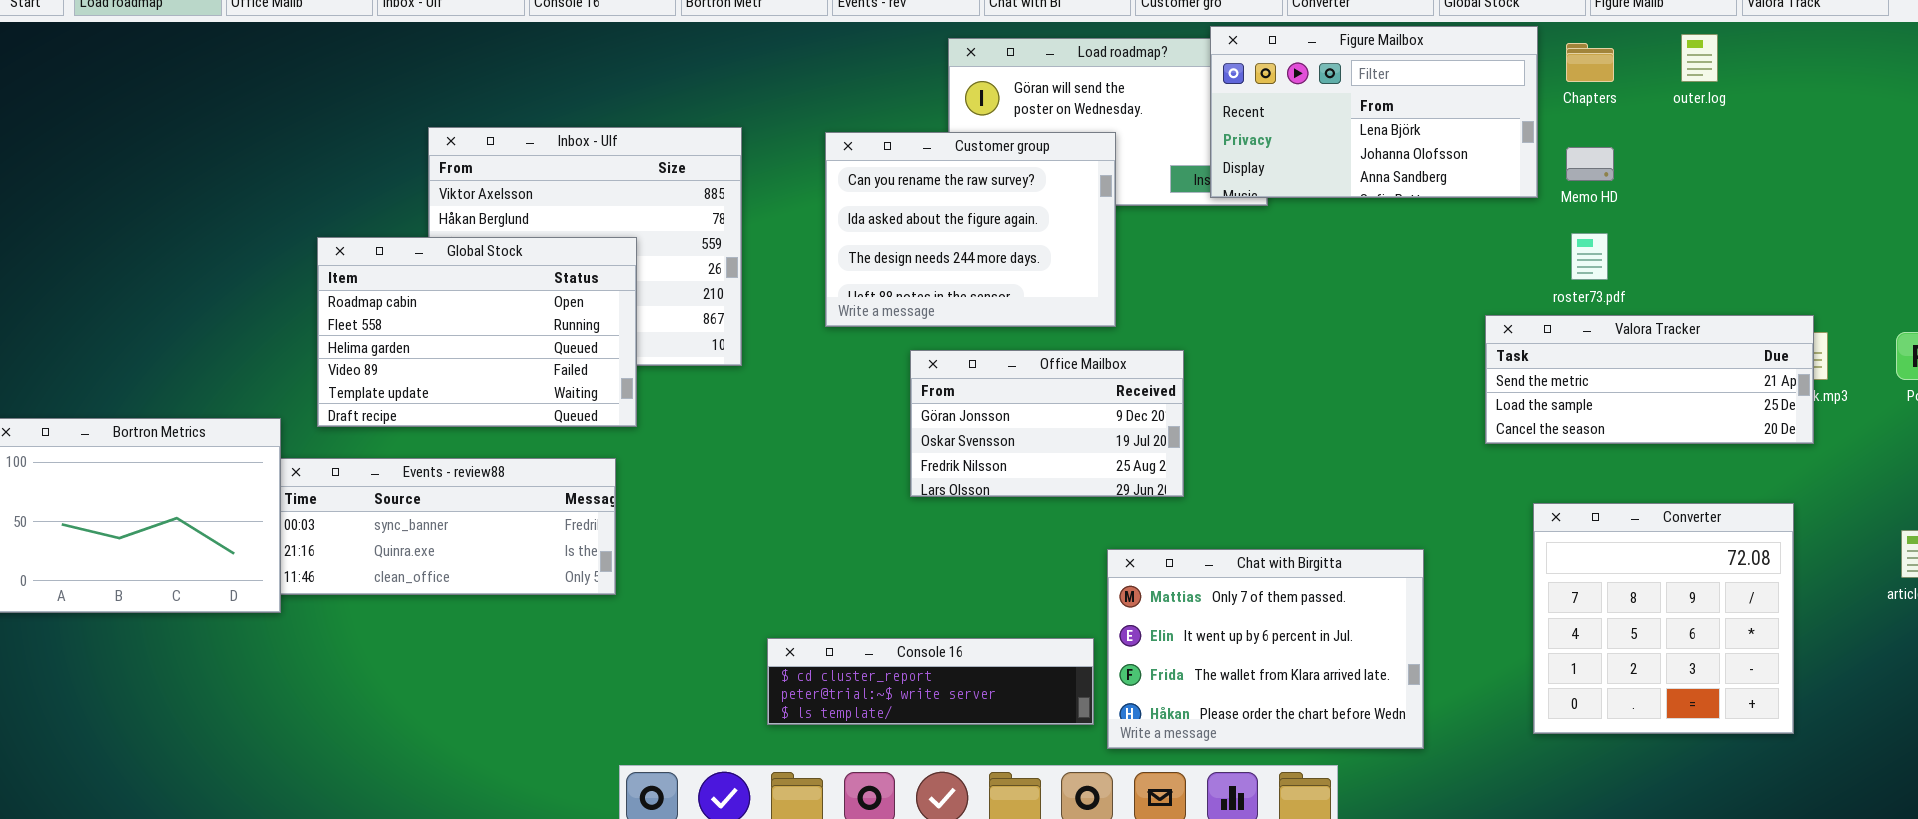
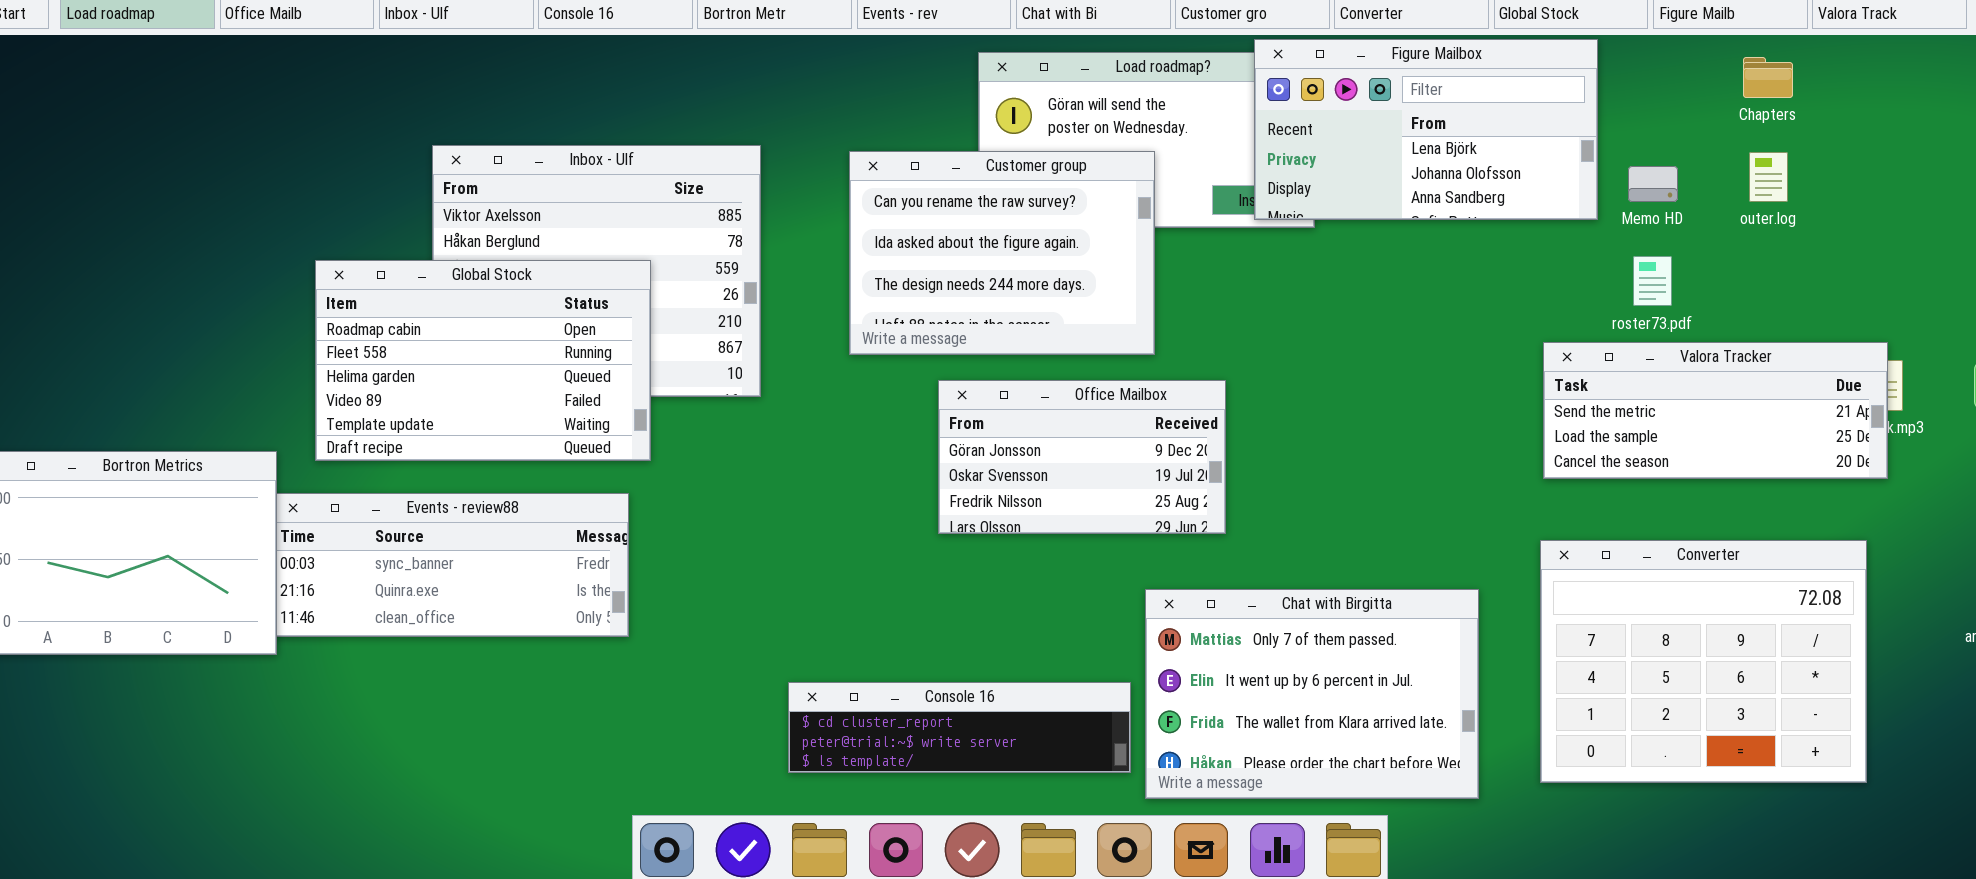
outer.log: [1681,34,1718,82] -> [1749,152,1788,202], moved
Chapters: [1566,43,1614,82] -> [1743,57,1793,98], moved
Converter: [1533,503,1794,734] -> [1540,540,1867,783], resized

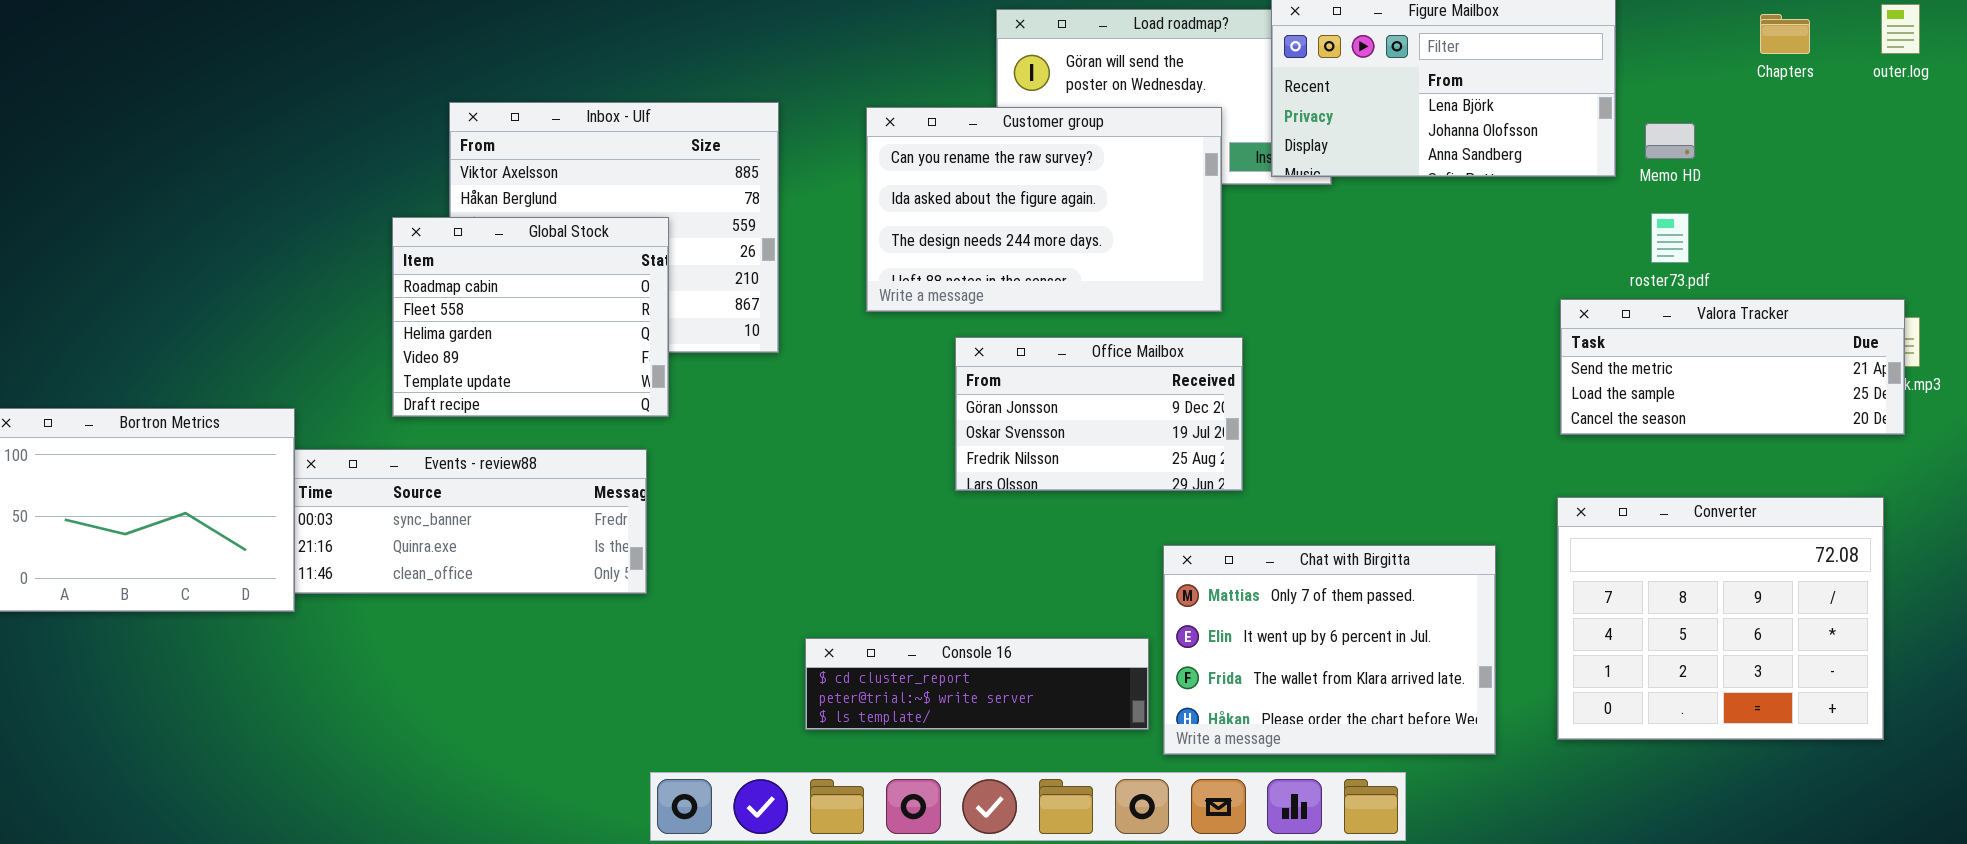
Customer group: [849,151,1155,355] -> [866,107,1222,312], resized
outer.log: [1749,152,1788,202] -> [1881,4,1920,54], moved
Global Stock: [315,260,651,461] -> [392,217,669,417], resized

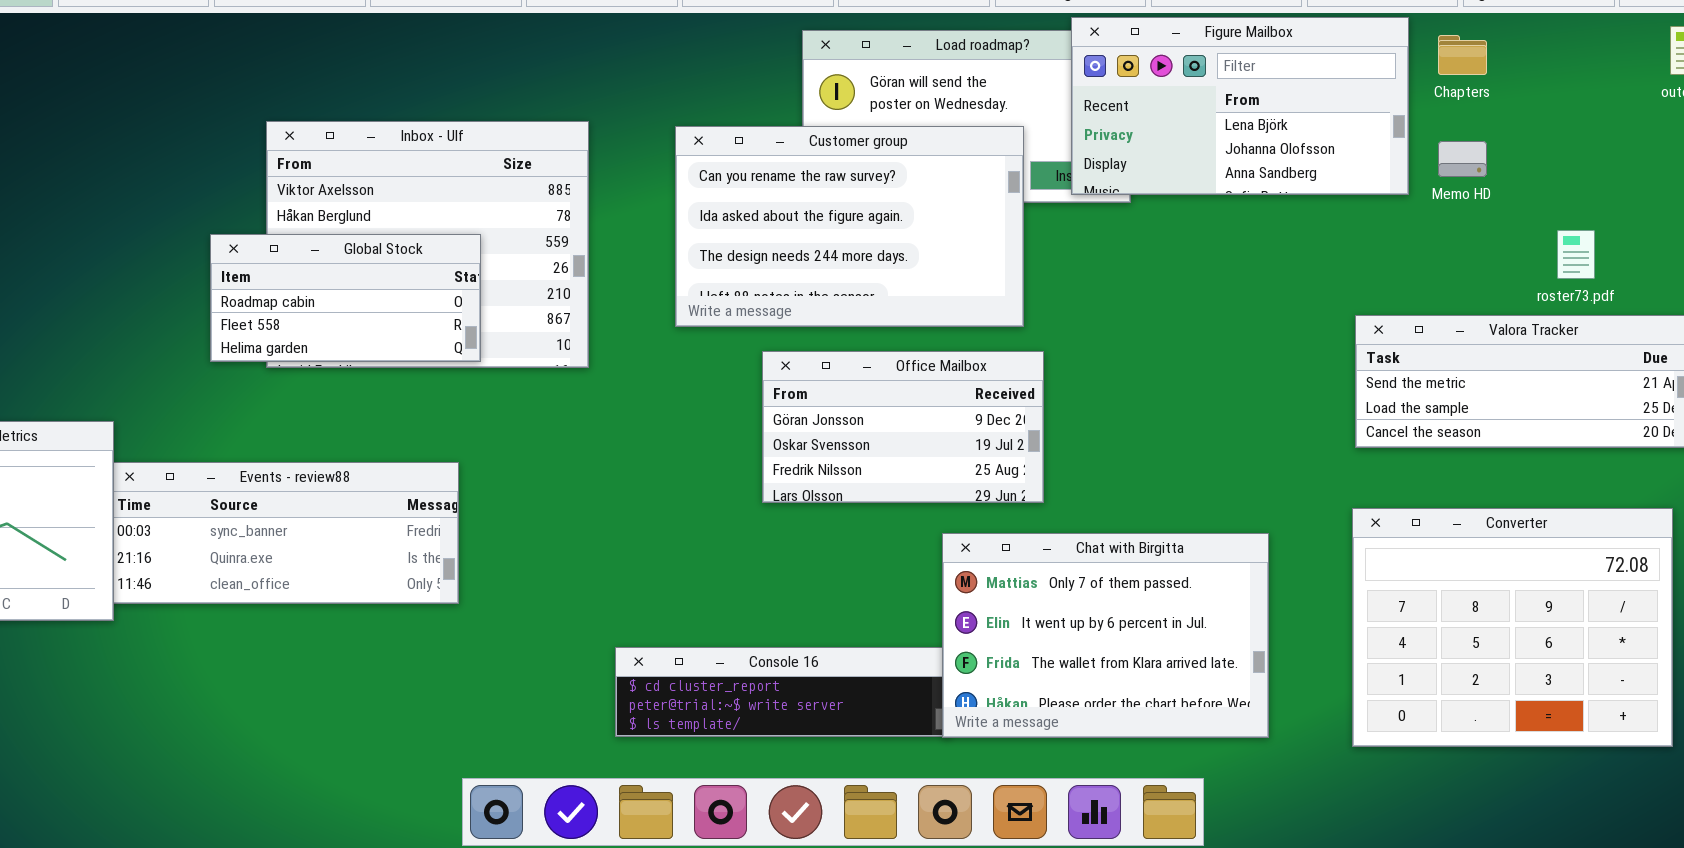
Chapters: [1760,14,1810,54] -> [1438,35,1487,75], moved
roster73.pdf: [1651,213,1689,263] -> [1557,230,1595,279], moved
Global Stock: [392,217,669,417] -> [210,234,481,362], resized
Chat with Birgitta: [1163,545,1496,755] -> [942,533,1269,738], moved

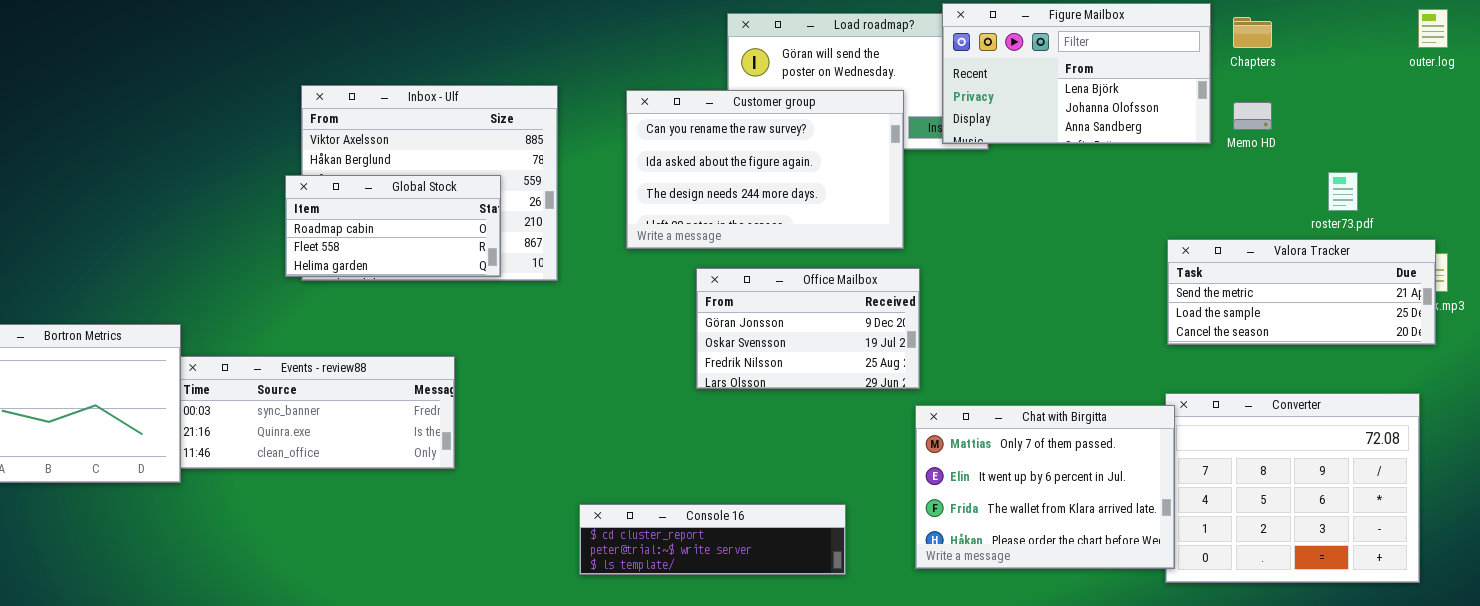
Global Stock: [210,234,481,362] -> [285,175,501,277], moved
Chat with Birgitta: [942,533,1269,738] -> [915,405,1175,569], moved

